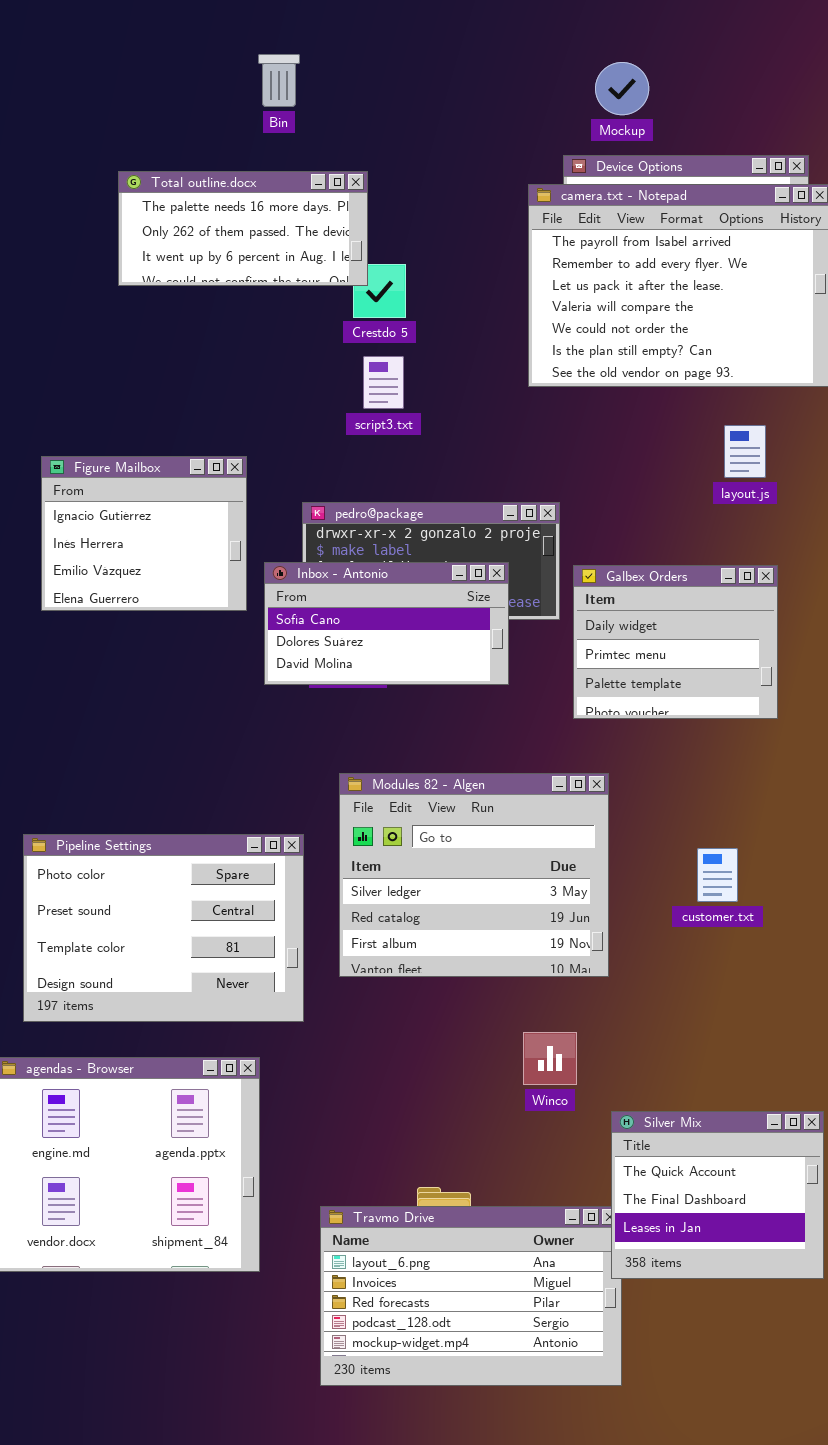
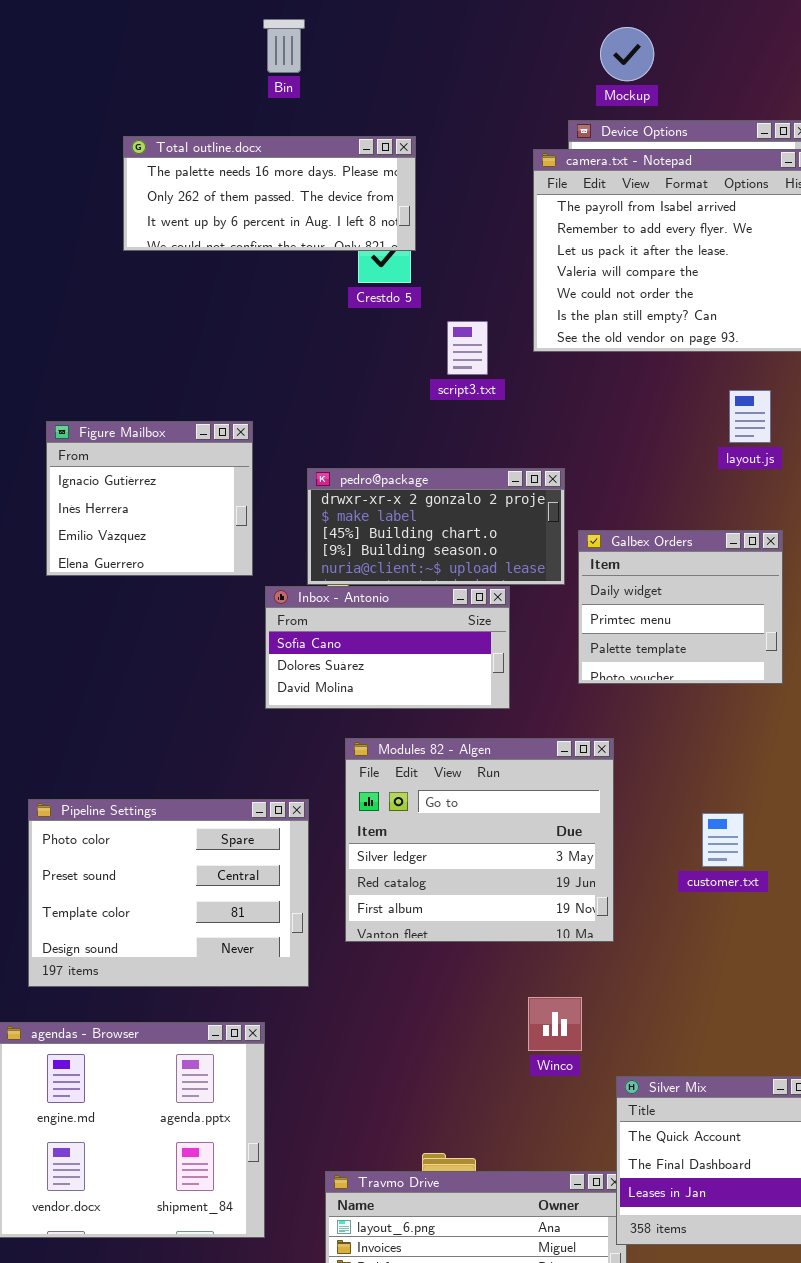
Total outline.docx: [118,171,368,286] -> [123,136,416,251], resized
script3.txt: [363,356,404,409] -> [447,321,488,375], moved
Inbox - Antonio: [264,562,509,685] -> [265,586,510,709], moved

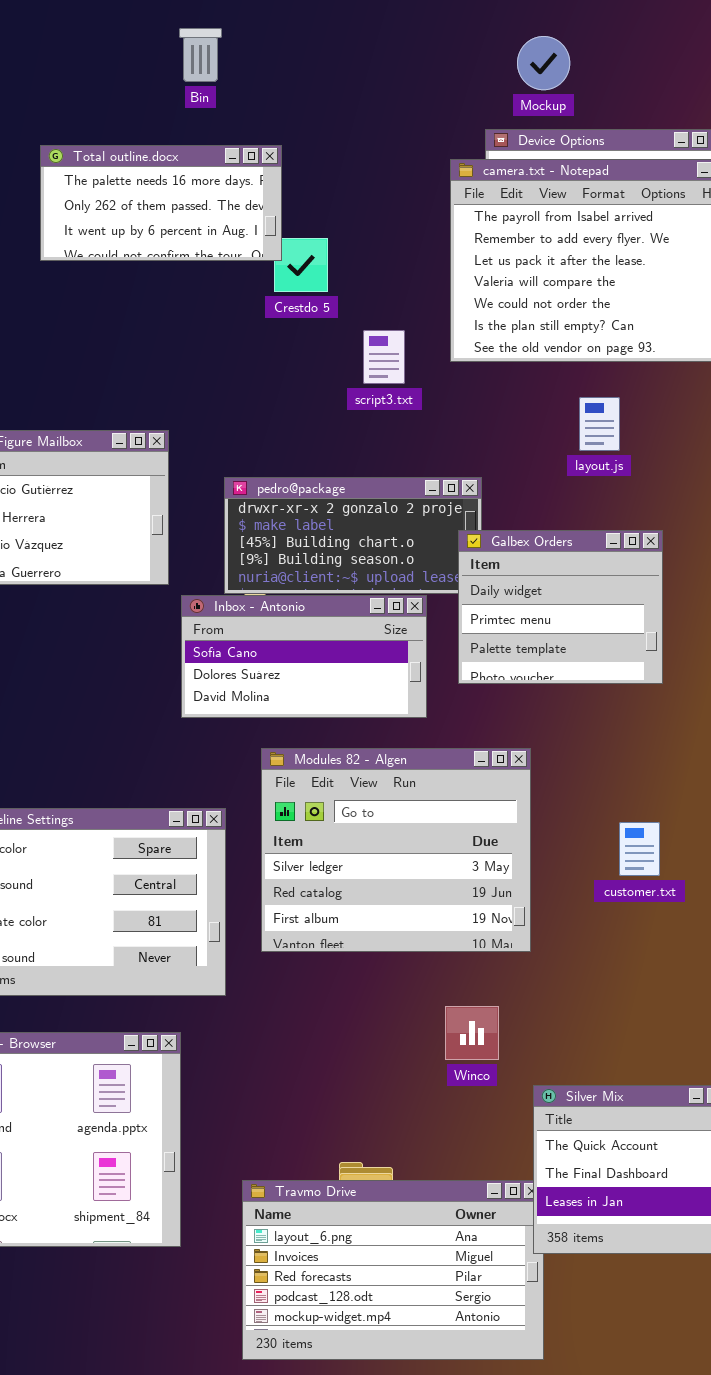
Total outline.docx: [123,136,416,251] -> [40,145,282,261], resized
layout.js: [729,390,771,443] -> [579,397,620,451], moved
Galbex Orders: [578,530,783,684] -> [458,530,663,684], moved

